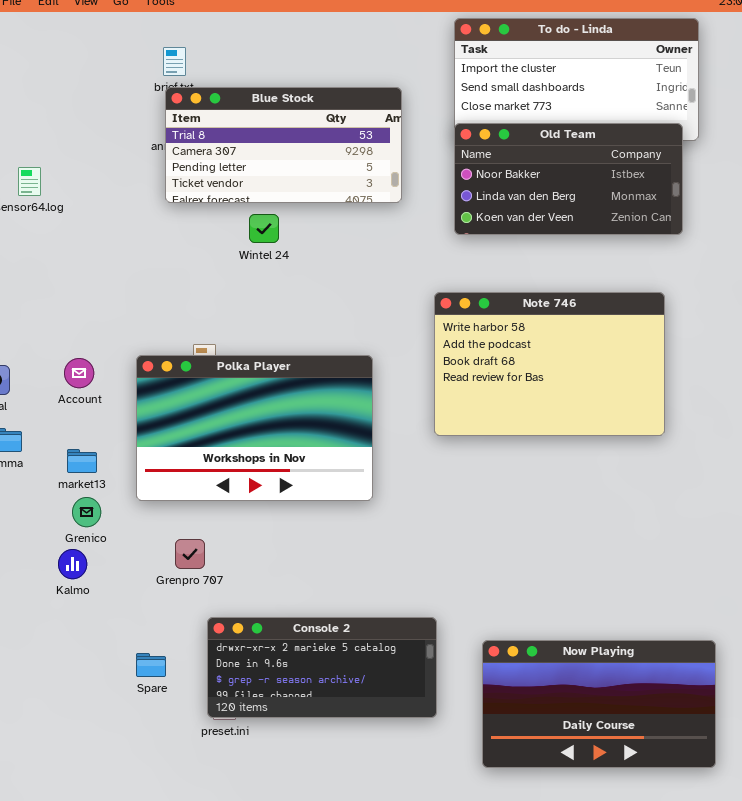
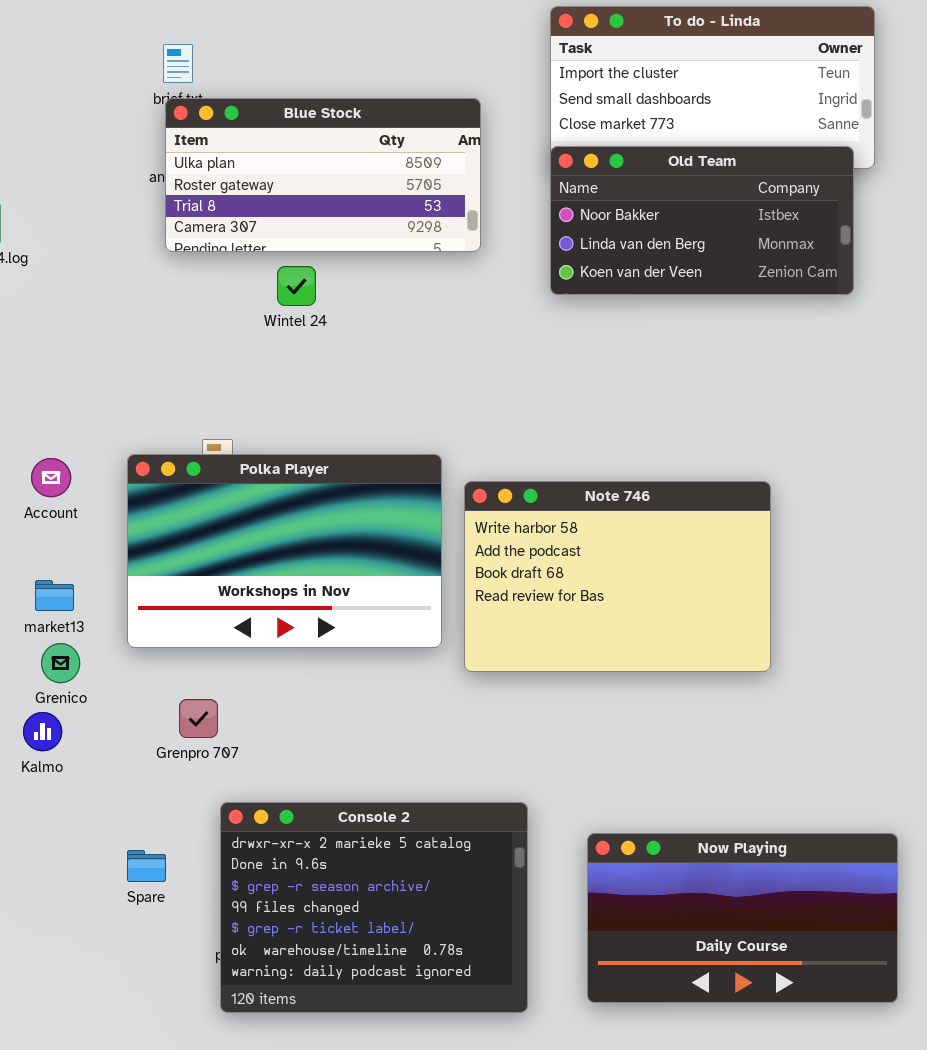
Blue Stock: [165,87,402,203] -> [165,98,481,252], scrolled up 2 rows
Note 746: [434,292,665,436] -> [464,481,771,672], moved
Console 2: [207,617,437,718] -> [220,802,528,1013], resized

